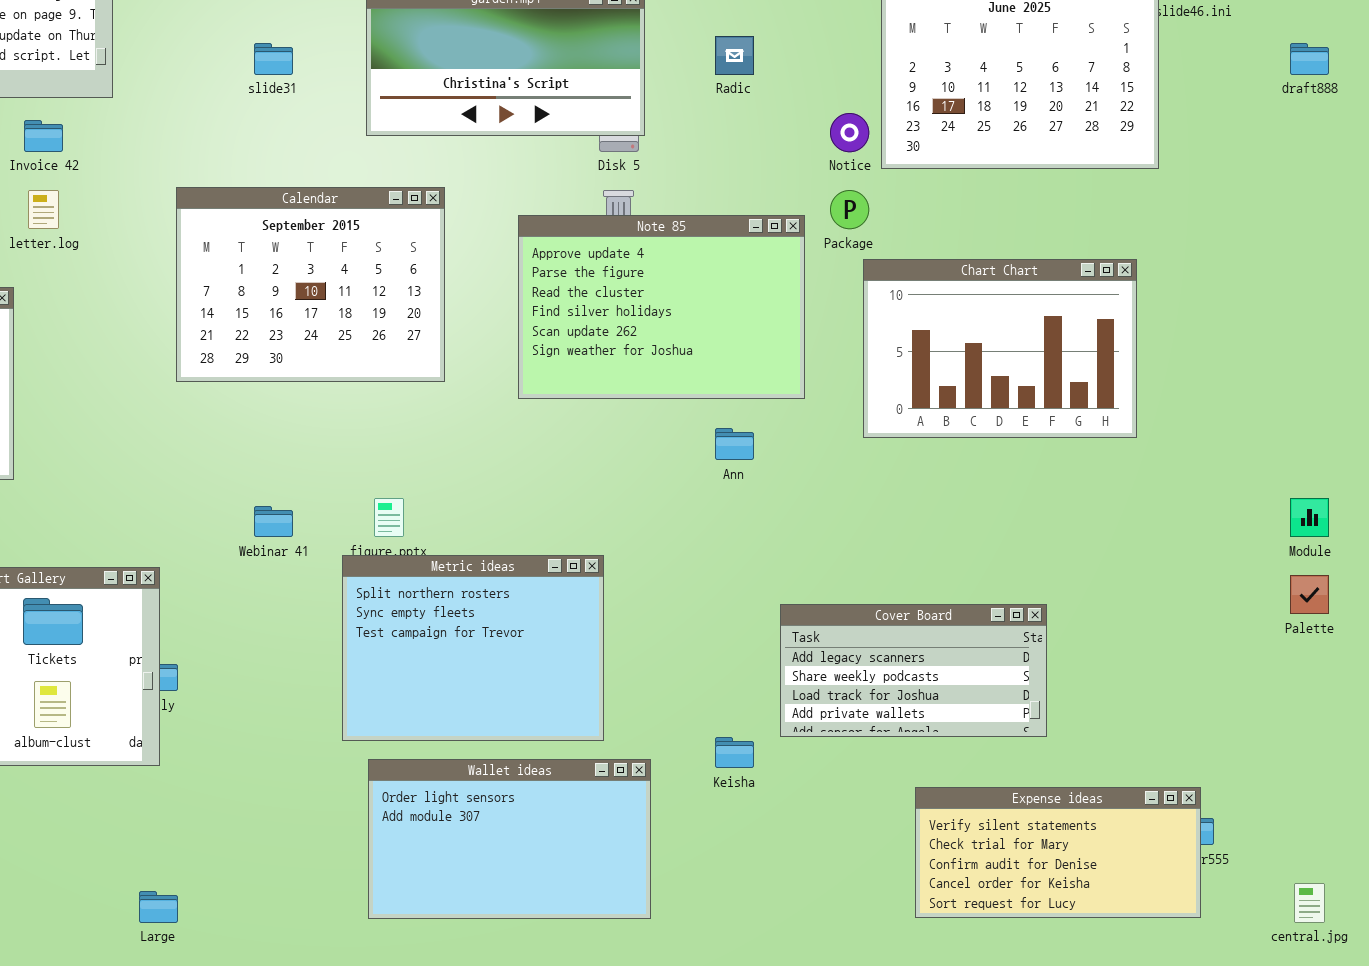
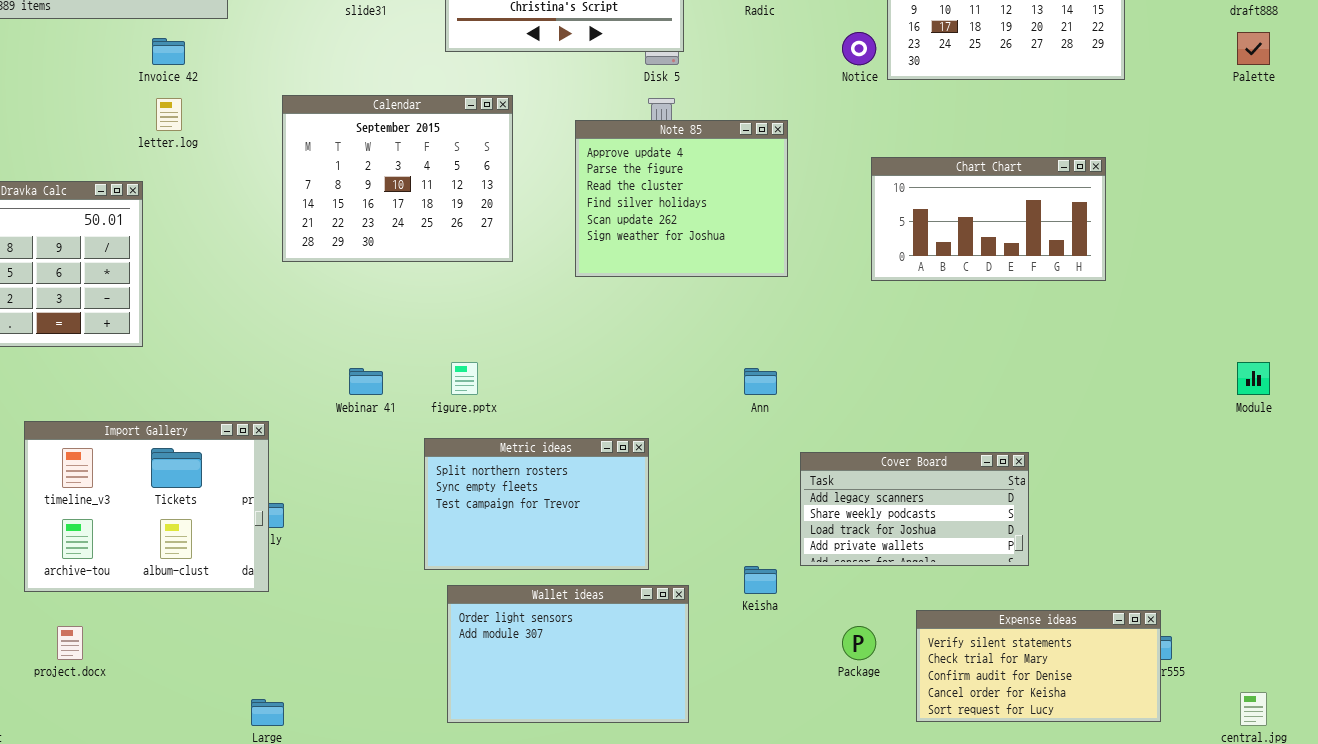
Package: [830,190,869,229] -> [842,626,876,660], moved
Note 85: [518,215,805,399] -> [575,120,788,277], resized
Chart Chart: [863,259,1137,438] -> [871,157,1106,281], resized
Ann: [715,428,754,460] -> [744,368,777,395], moved
Metric ideas: [342,555,604,741] -> [424,438,649,570], resized
Palette: [1290,575,1329,614] -> [1237,32,1270,65], moved

